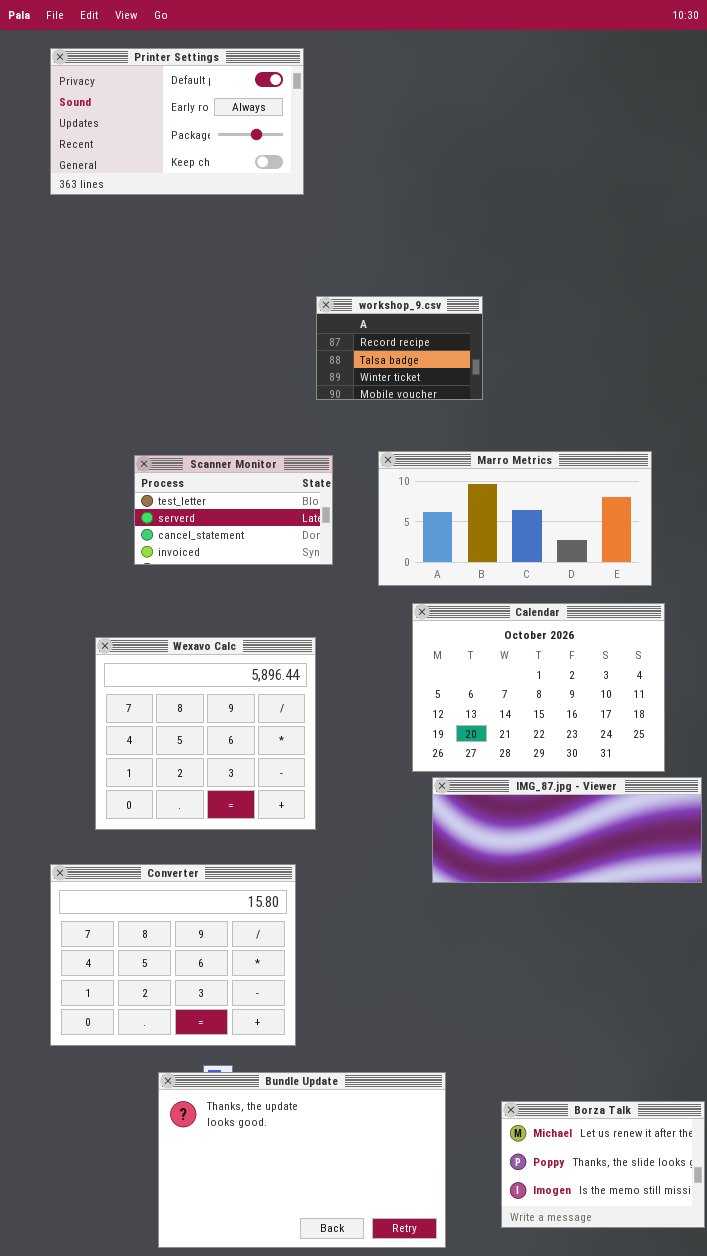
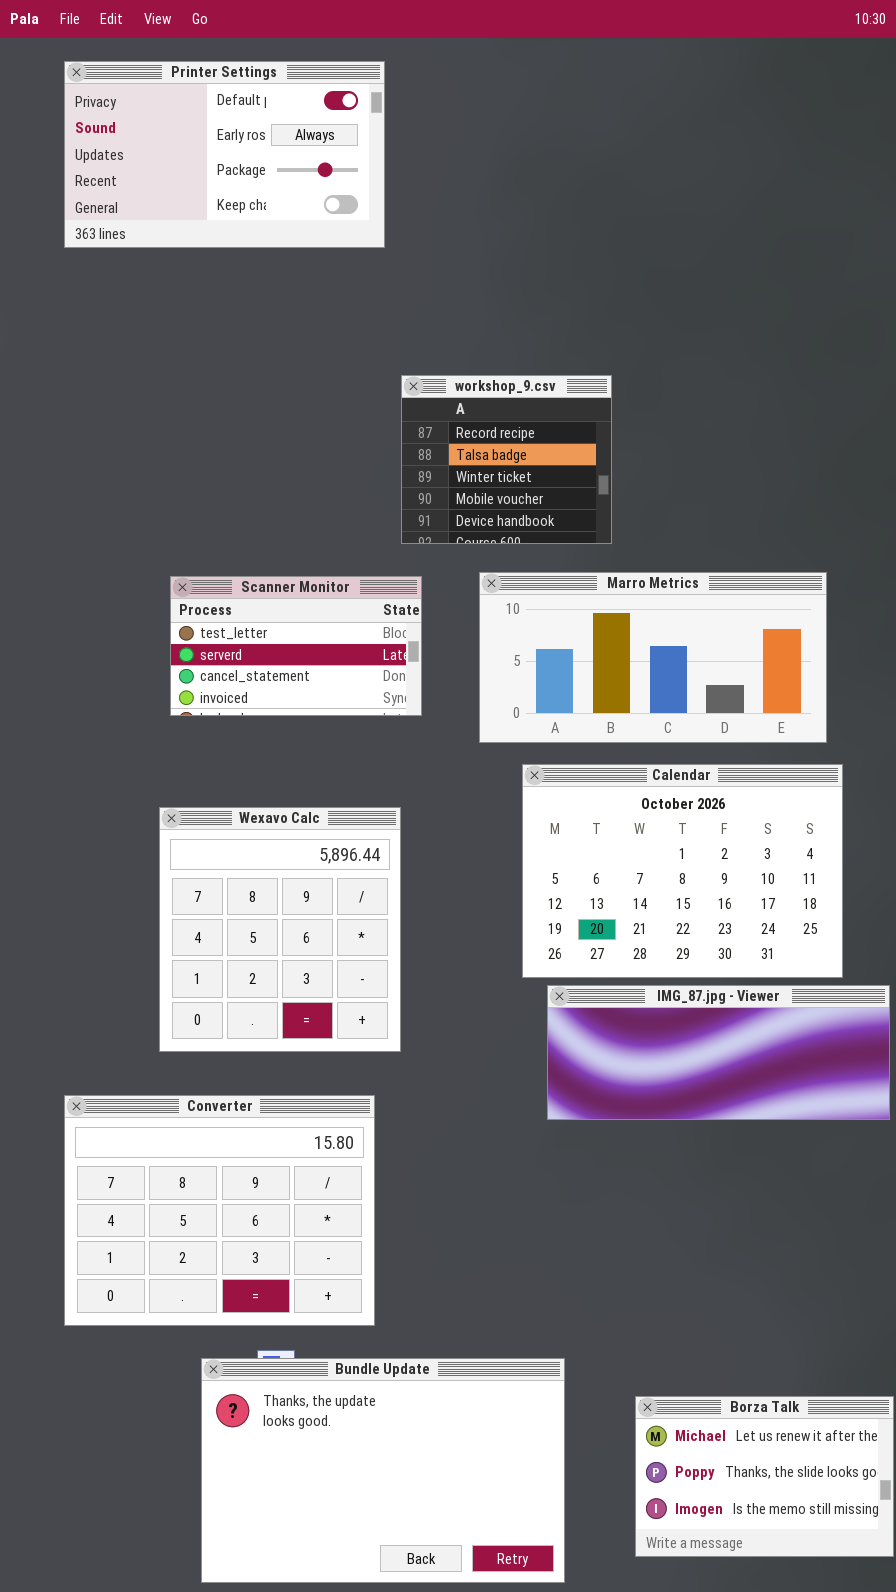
workshop_9.csv: [316,296,483,400] -> [401,375,612,544], resized
Wexavo Calc: [95,637,316,830] -> [159,807,401,1052], resized

